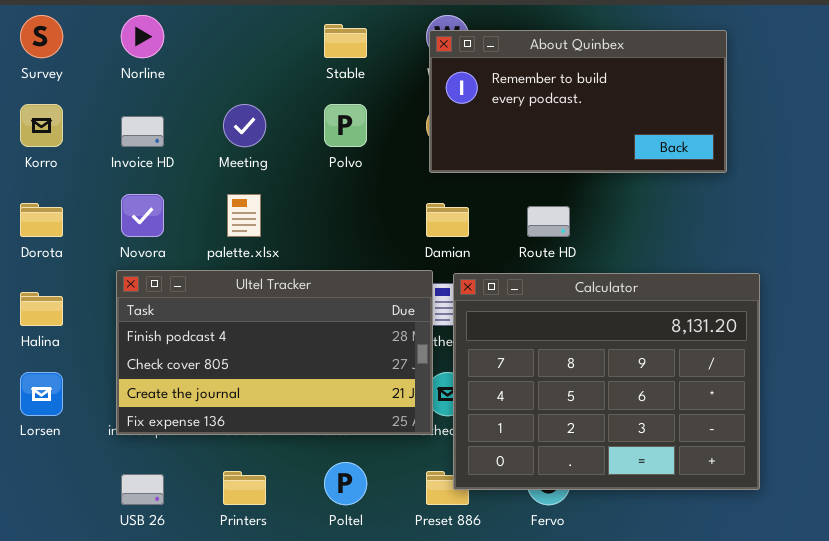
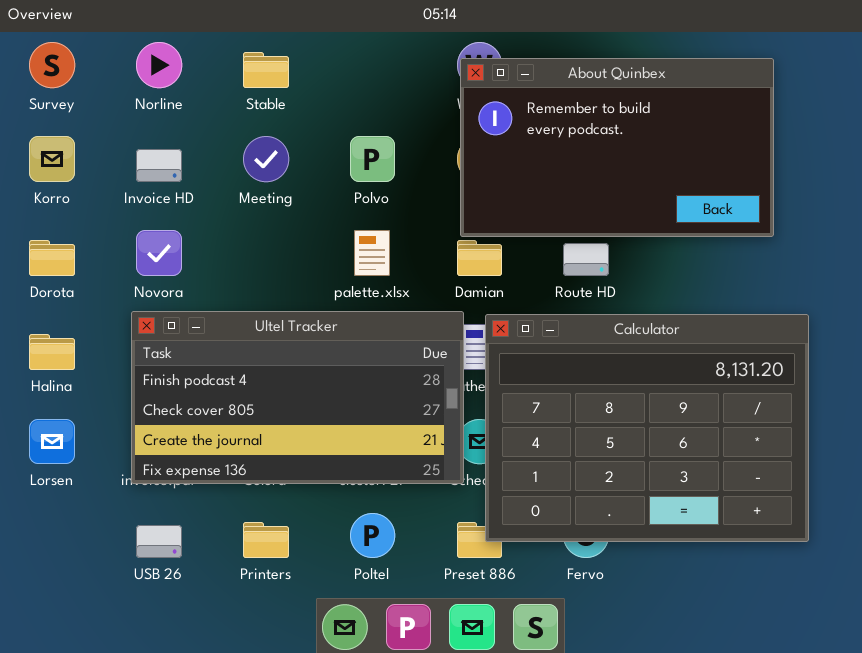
Stable: [324,24,367,58] -> [243,52,289,88], moved
About Quinbex: [429,30,727,173] -> [460,58,774,237], resized
palette.xlsx: [227,194,261,237] -> [354,230,390,276], moved

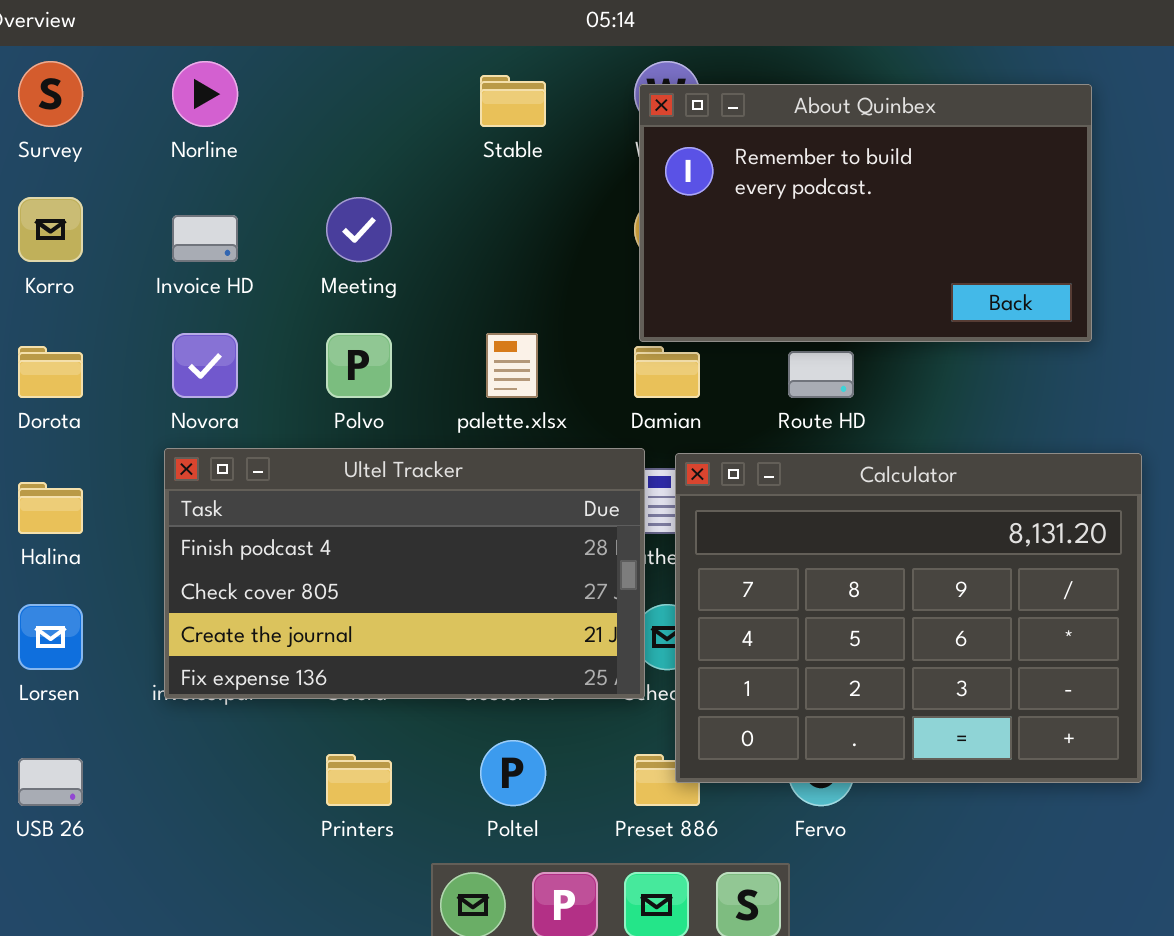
Stable: [243,52,289,88] -> [480,75,546,127], moved
Polvo: [350,136,395,182] -> [326,333,392,398], moved
USB 26: [136,525,182,558] -> [18,758,83,806], moved

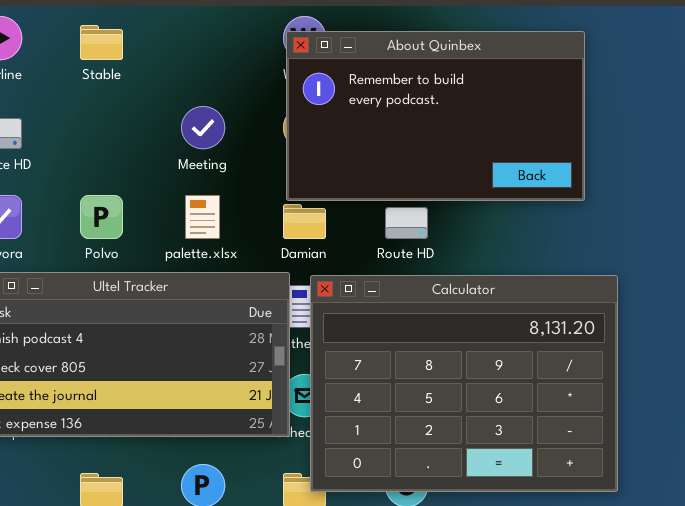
Stable: [480,75,546,127] -> [80,25,123,60], moved
Meeting: [326,197,392,262] -> [181,106,225,149], moved

